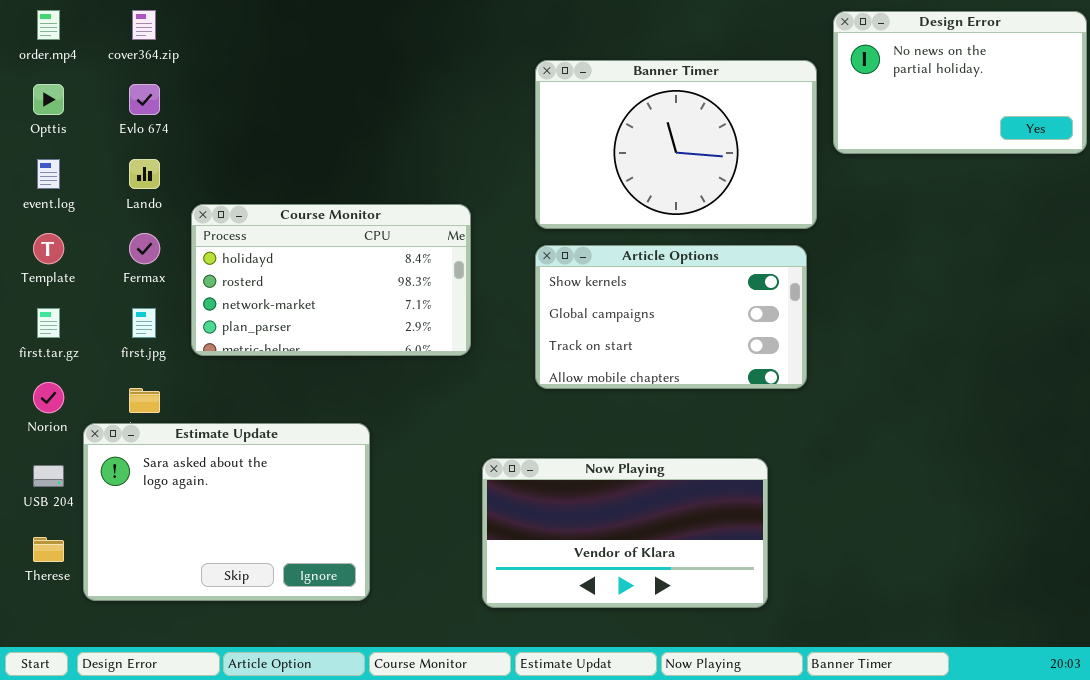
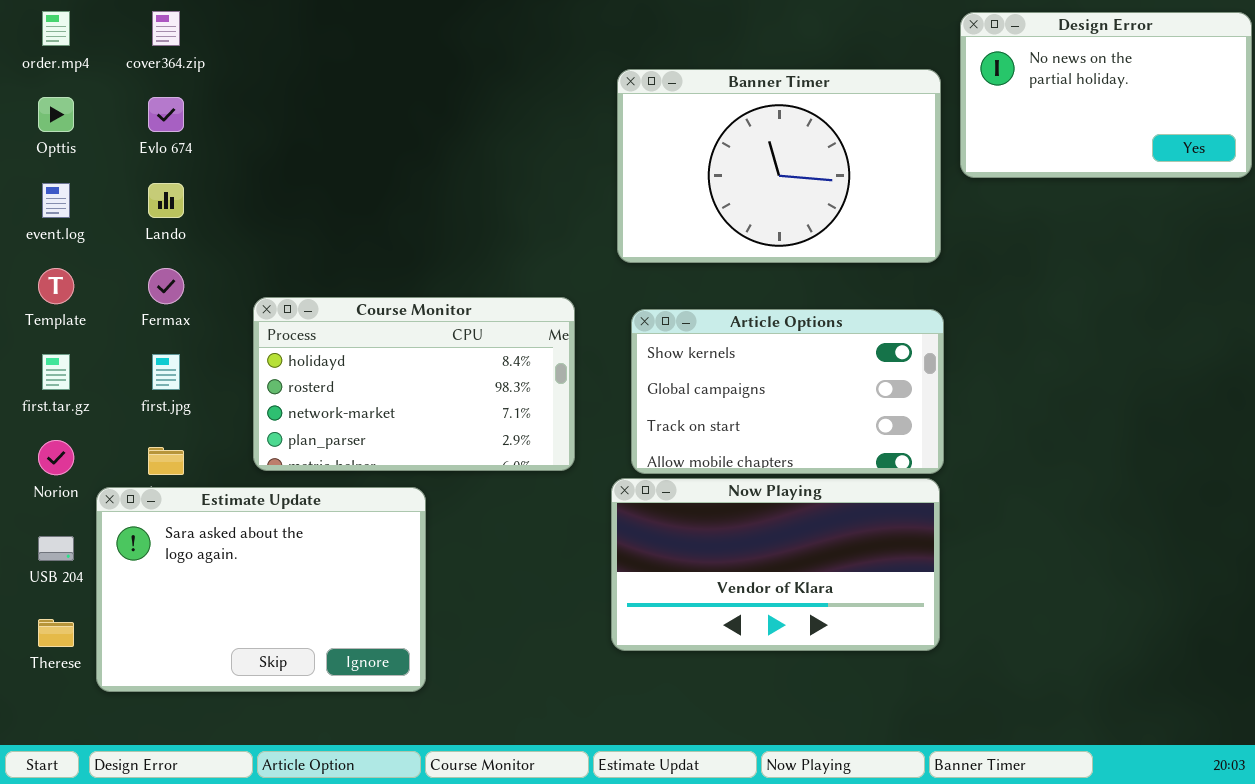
Course Monitor: [191,204,471,356] -> [253,297,575,471], moved
Article Options: [535,245,807,389] -> [631,309,944,474], moved
Now Playing: [482,458,768,608] -> [611,478,940,651], moved

